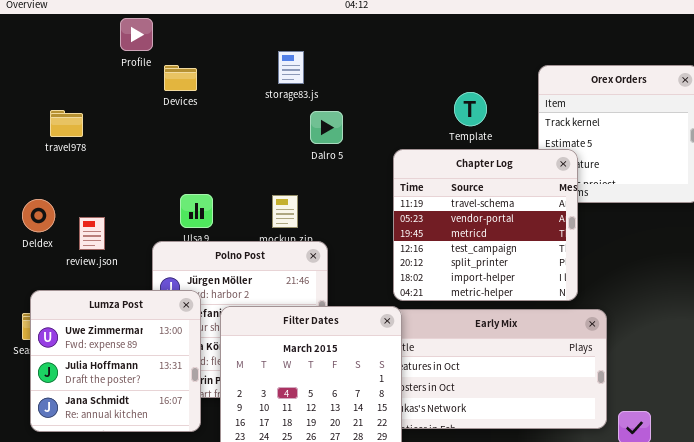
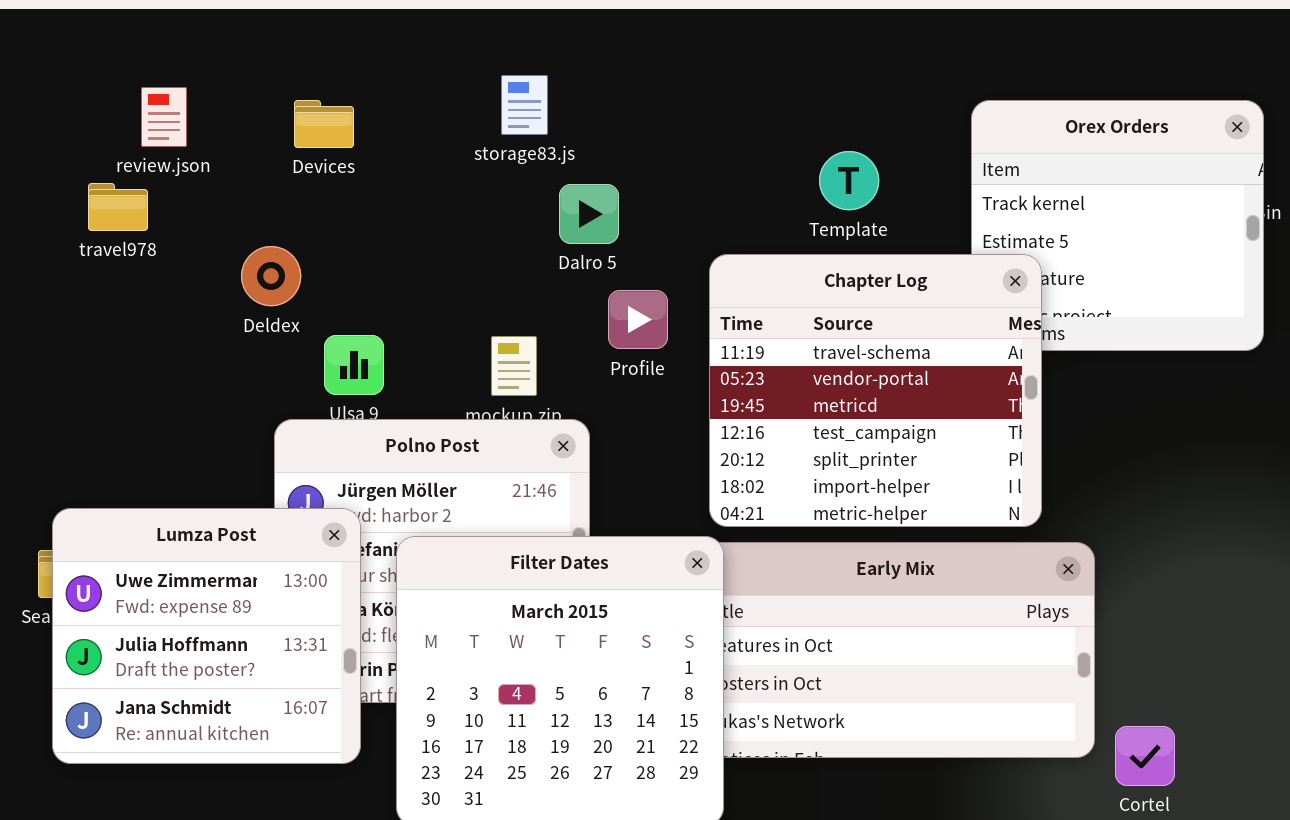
Profile: [120,18,153,51] -> [608,290,668,349], moved
Deldex: [22,199,55,232] -> [241,246,301,306], moved
review.json: [79,217,105,250] -> [141,87,187,147], moved

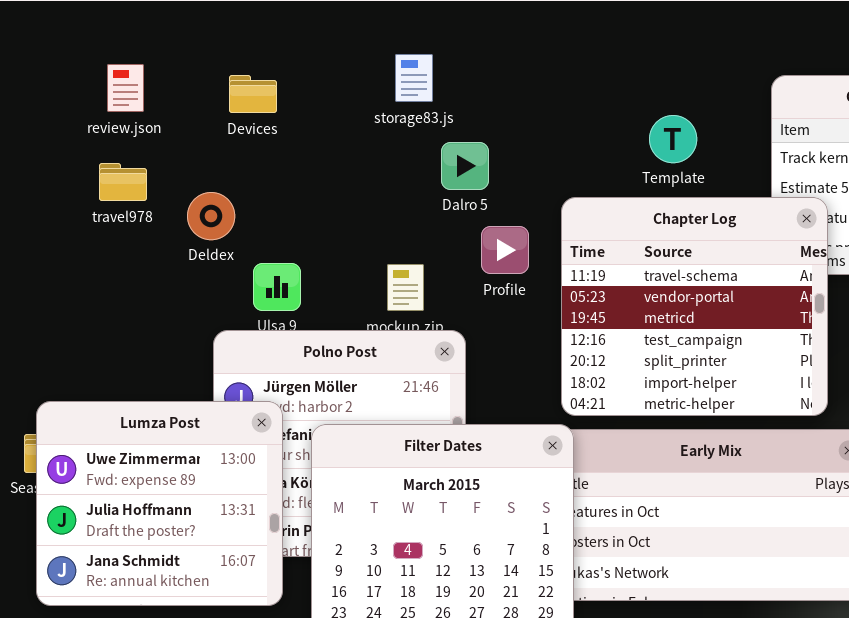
travel978: [88,183,148,231] -> [99,163,147,201], moved

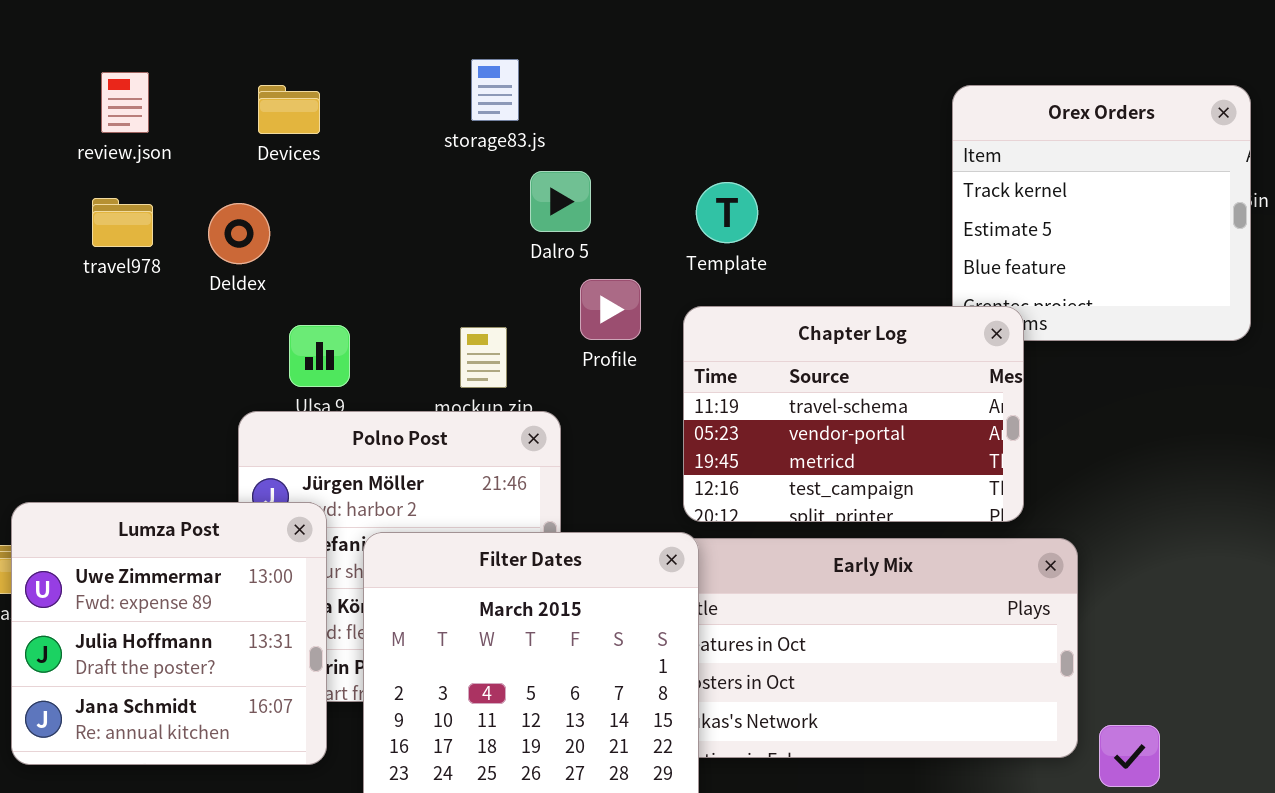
Template: [649,115,697,163] -> [696,182,758,243], moved
Deldex: [187,192,235,240] -> [208,203,270,264], moved
Chapter Log: [561,197,828,416] -> [683,306,1024,522], resized

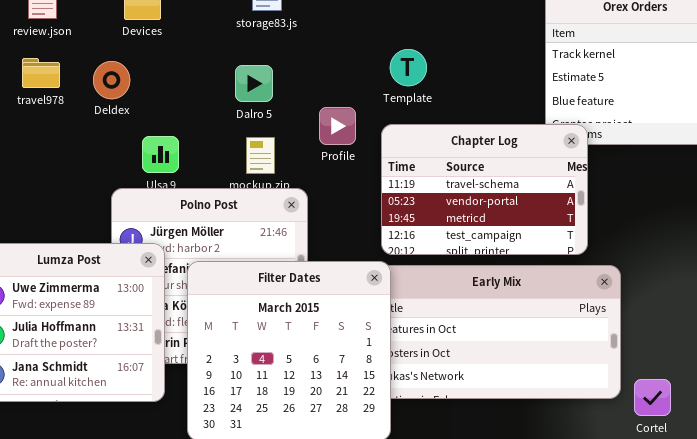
Dalro 5: [530,171,591,232] -> [235,65,273,102], moved

